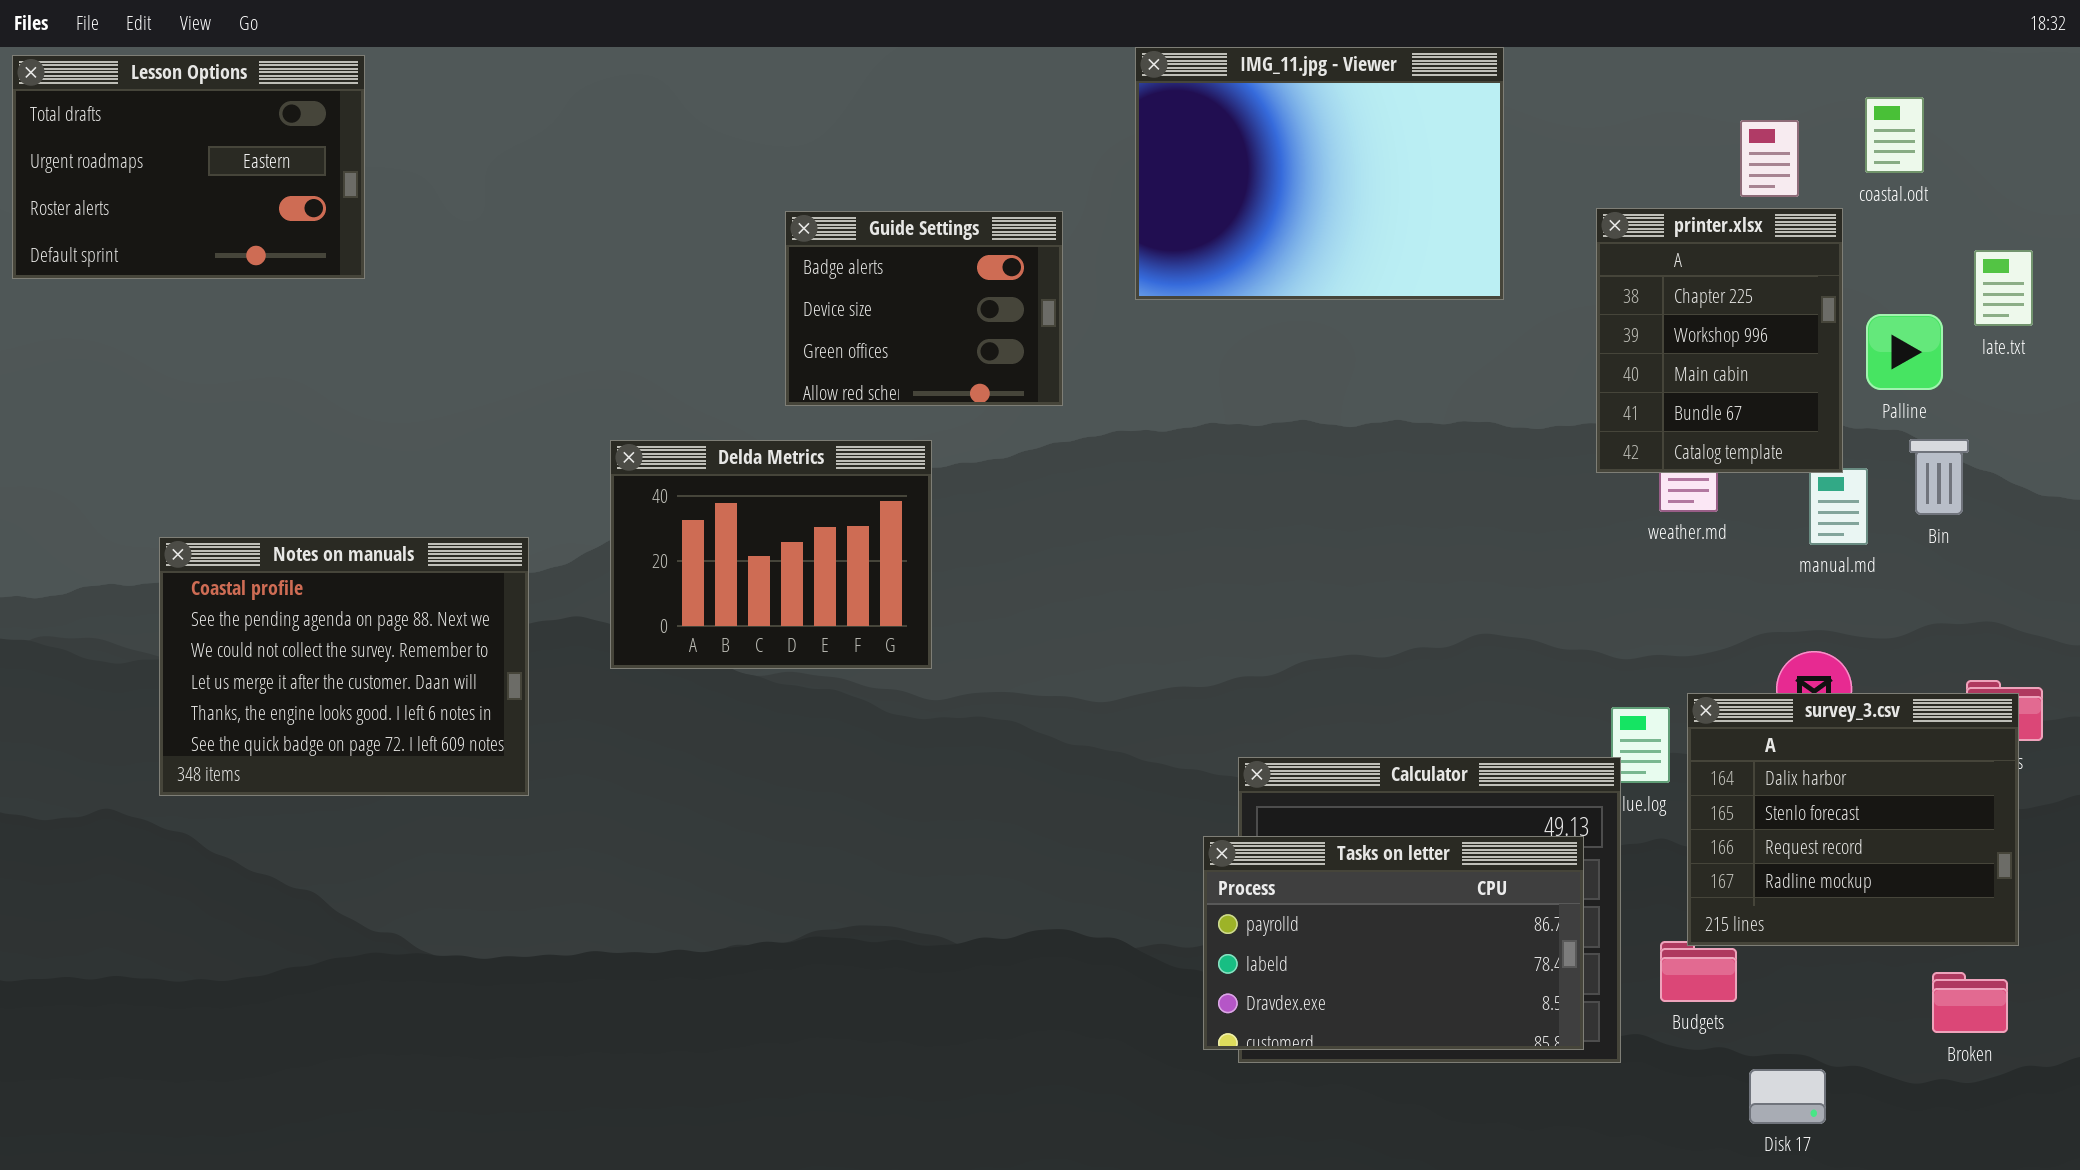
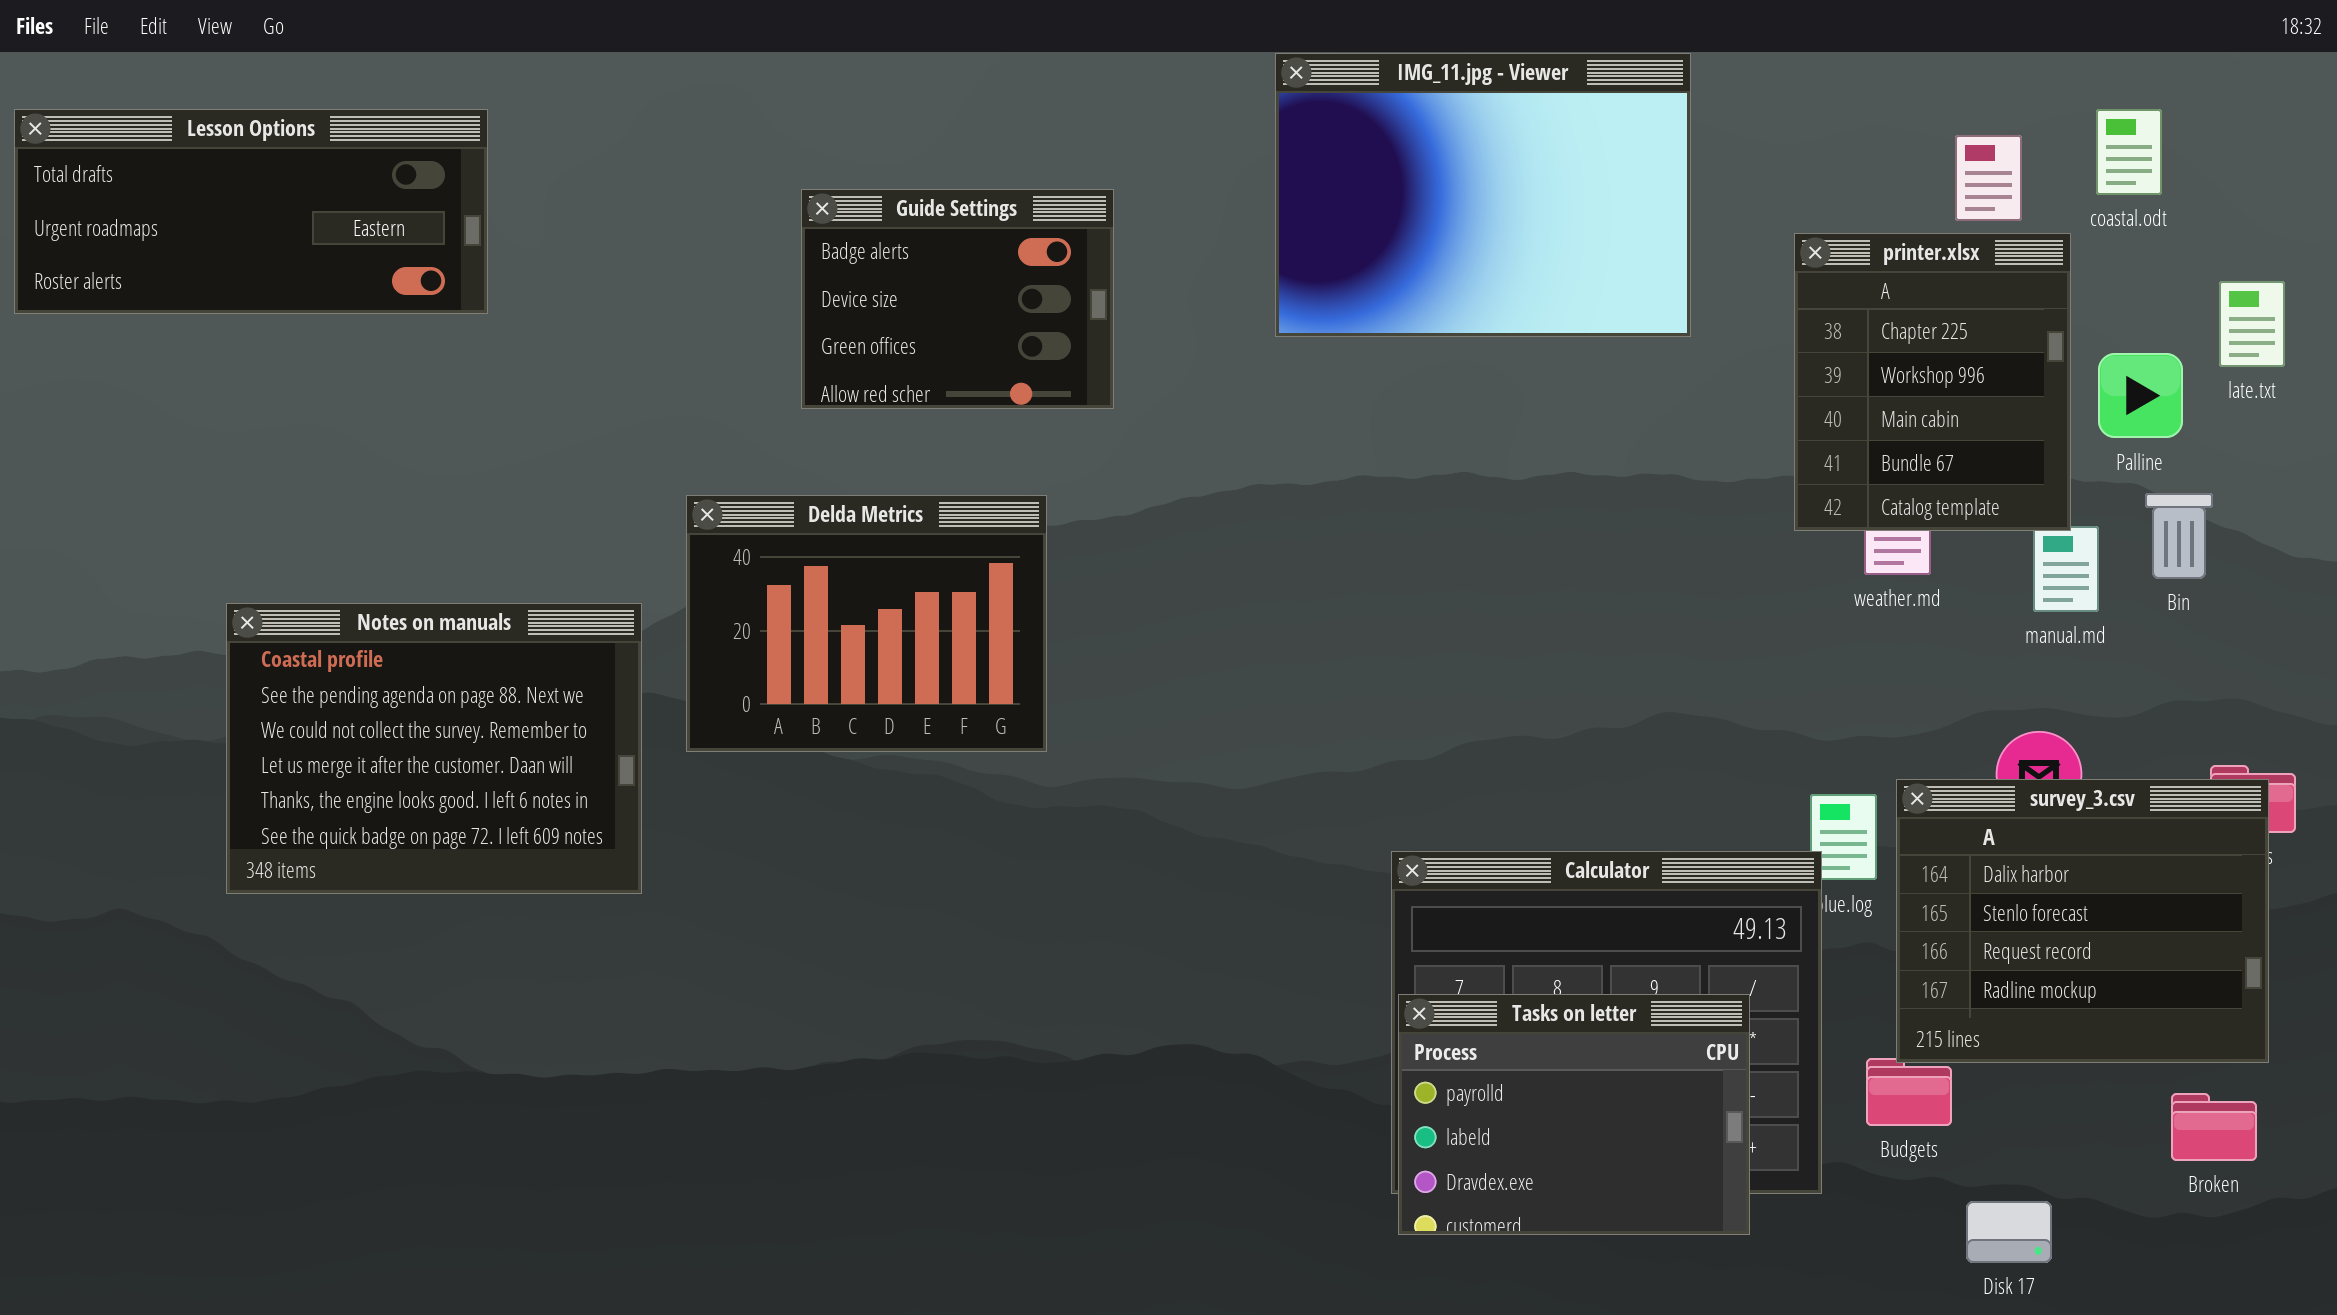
Lesson Options: [12,55,365,279] -> [14,109,488,314], resized
Guide Settings: [785,211,1063,406] -> [801,189,1114,409], moved
Notes on manuals: [159,537,529,796] -> [226,603,642,894], moved
Tasks on letter: [1203,836,1584,1050] -> [1398,994,1750,1235], moved, resized

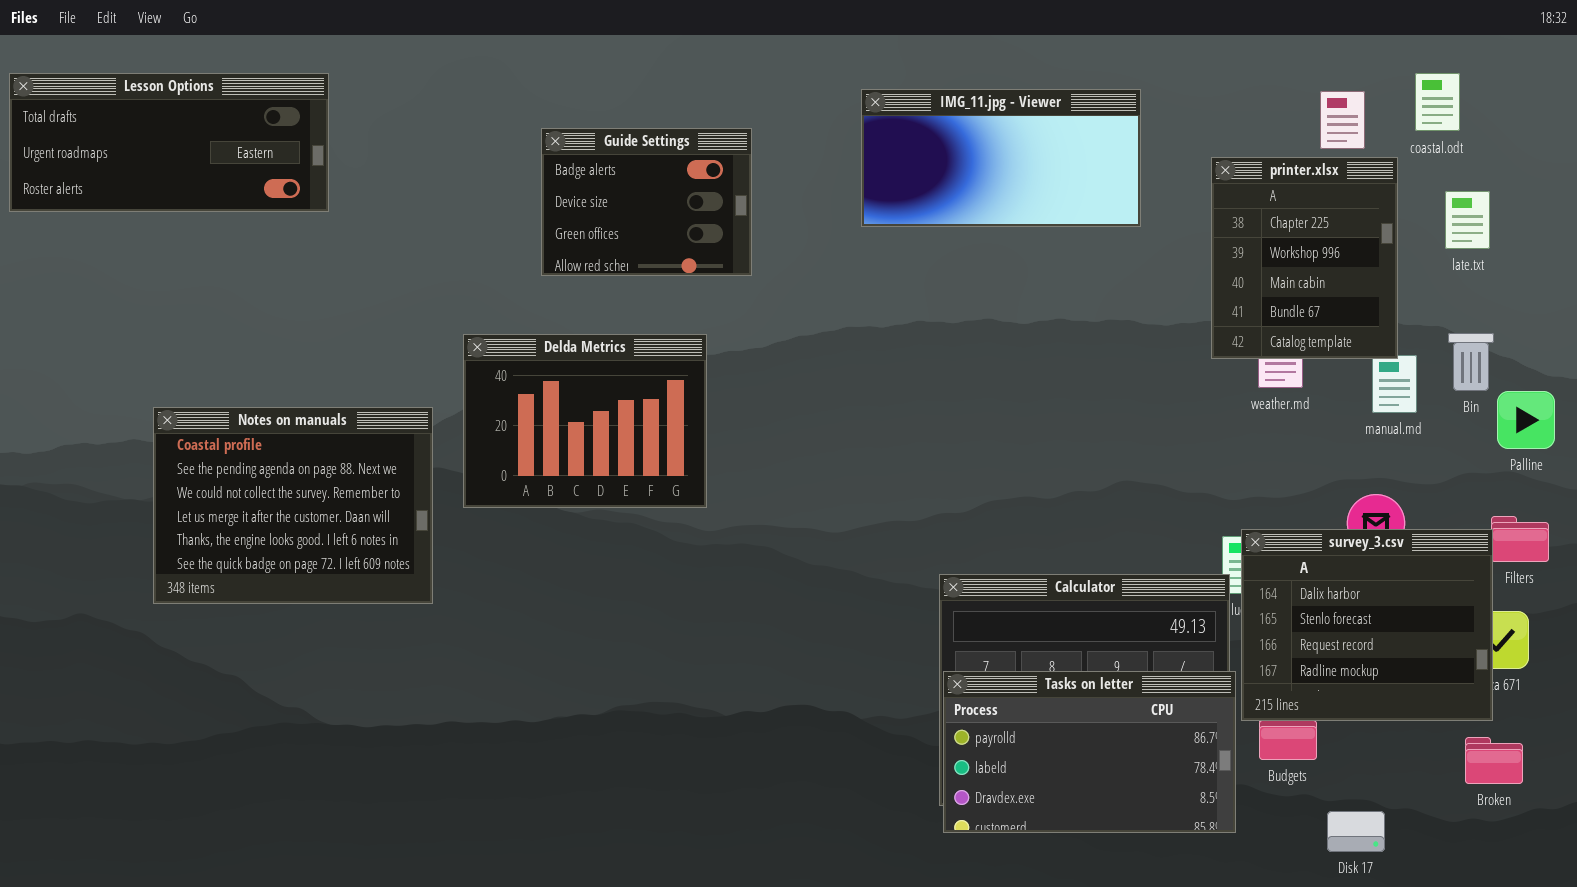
IMG_11.jpg - Viewer: [1275,53,1691,337] -> [861,89,1141,227], resized
late.txt: [2219,281,2285,367] -> [1445,191,1490,249], moved
Palline: [2098,353,2183,438] -> [1497,391,1555,449], moved
survey_3.csv: [1896,779,2269,1063] -> [1241,529,1493,721], moved
Tasks on letter: [1398,994,1750,1235] -> [943,671,1236,833], resized

